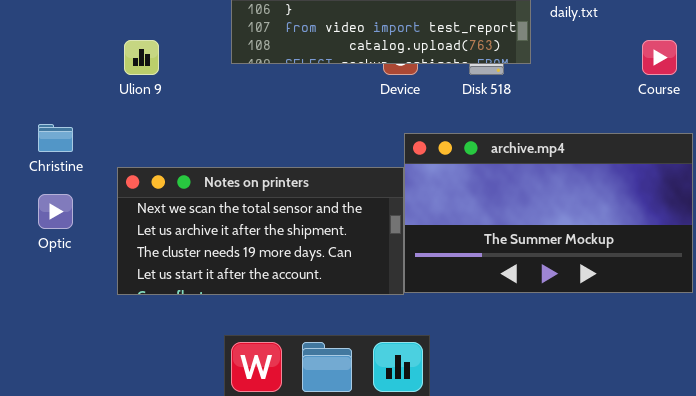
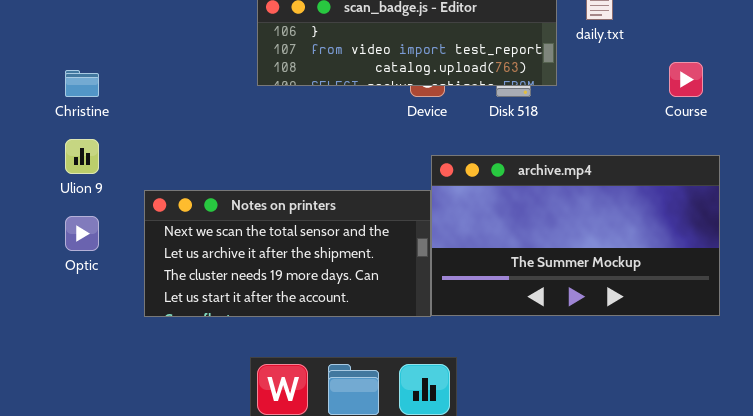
Ulion 9: [124,40,159,75] -> [65,139,99,174], moved
Christine: [38,124,73,152] -> [65,70,99,97], moved

